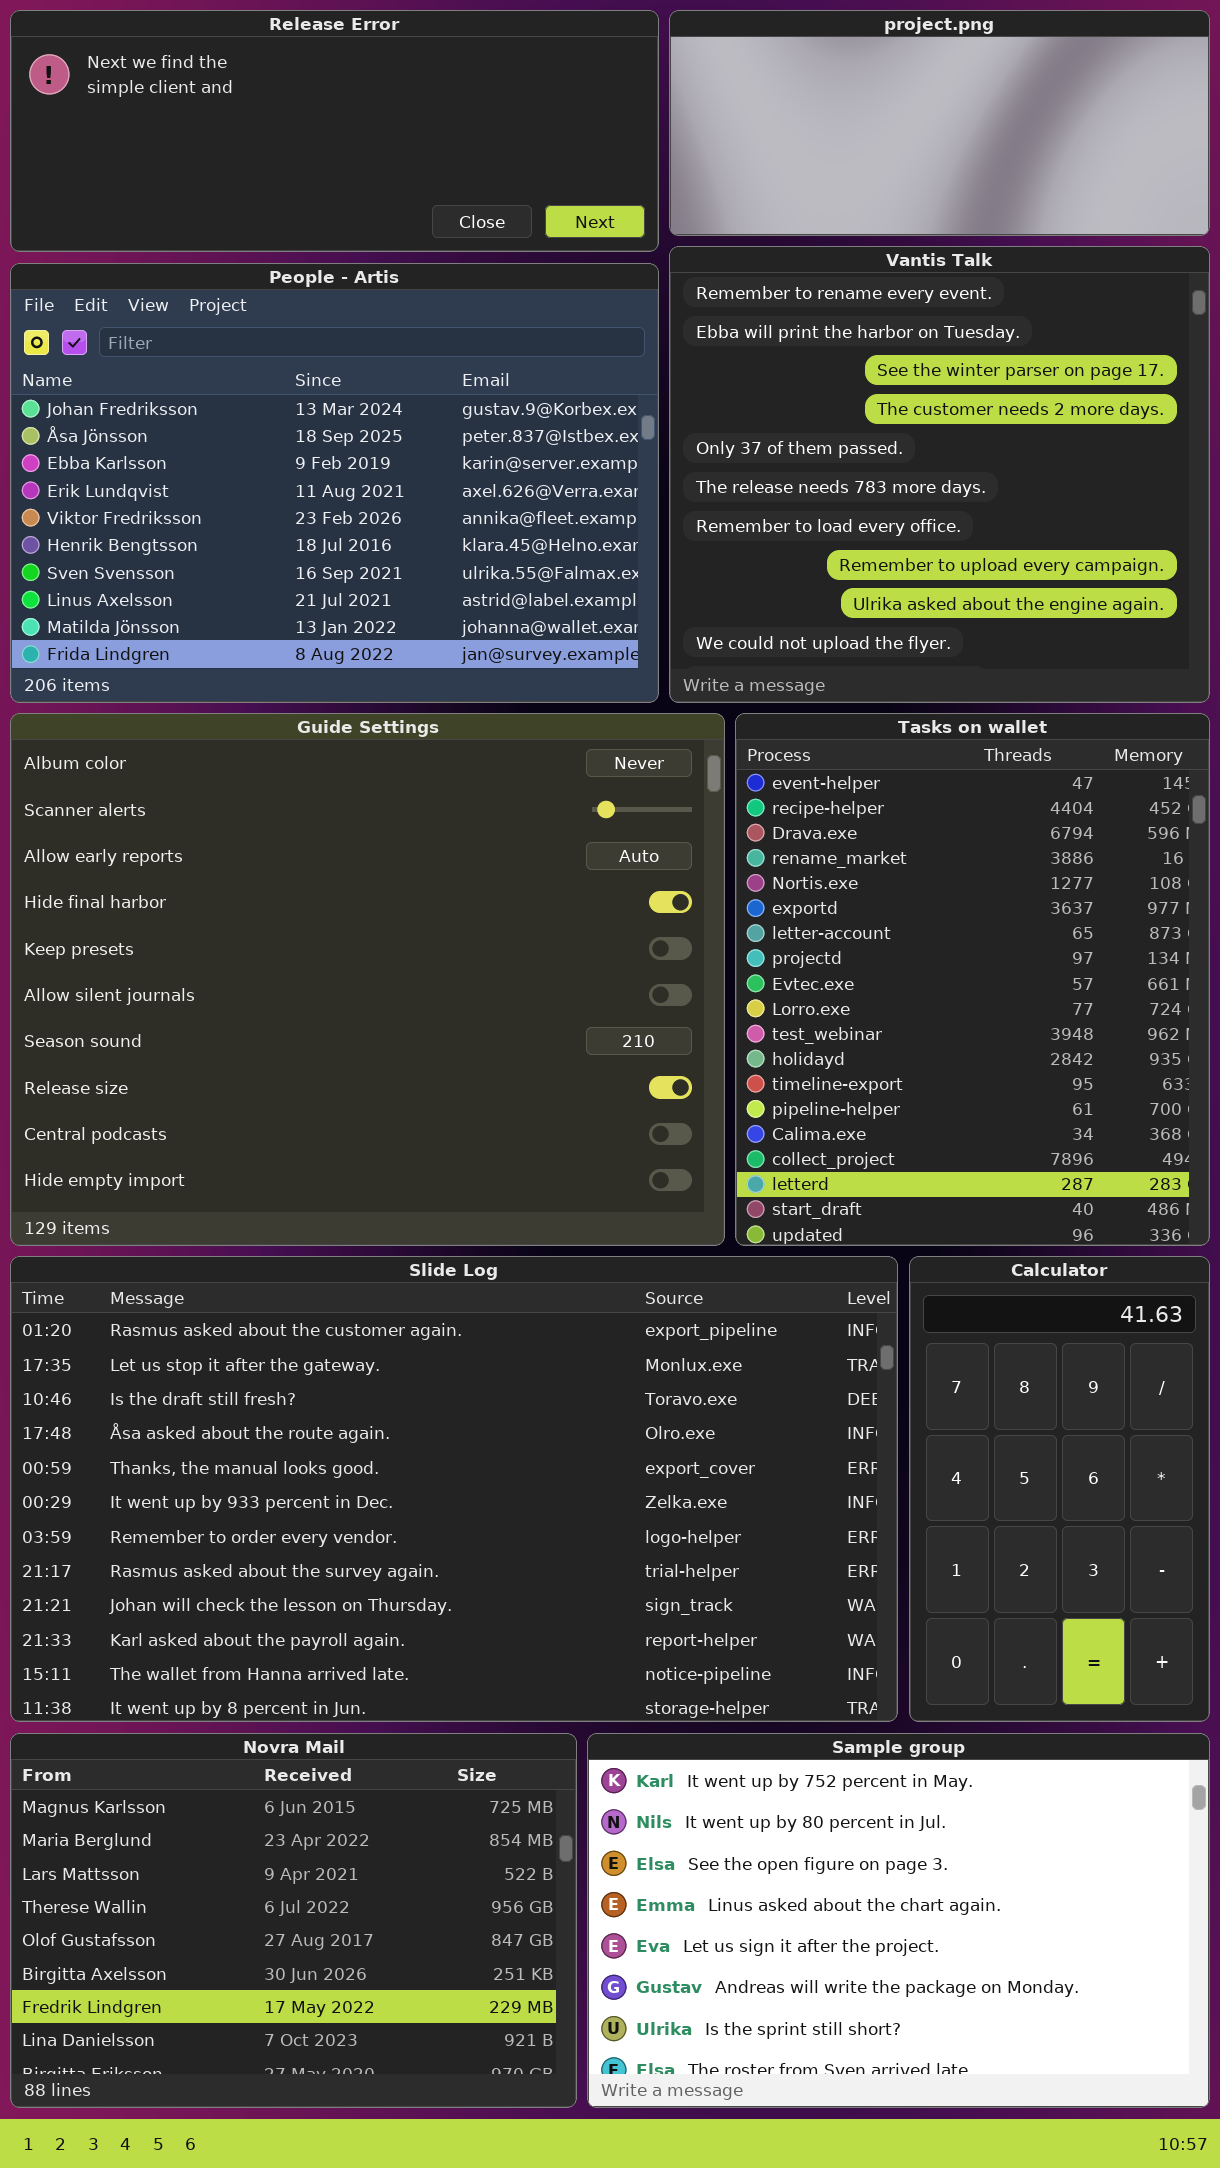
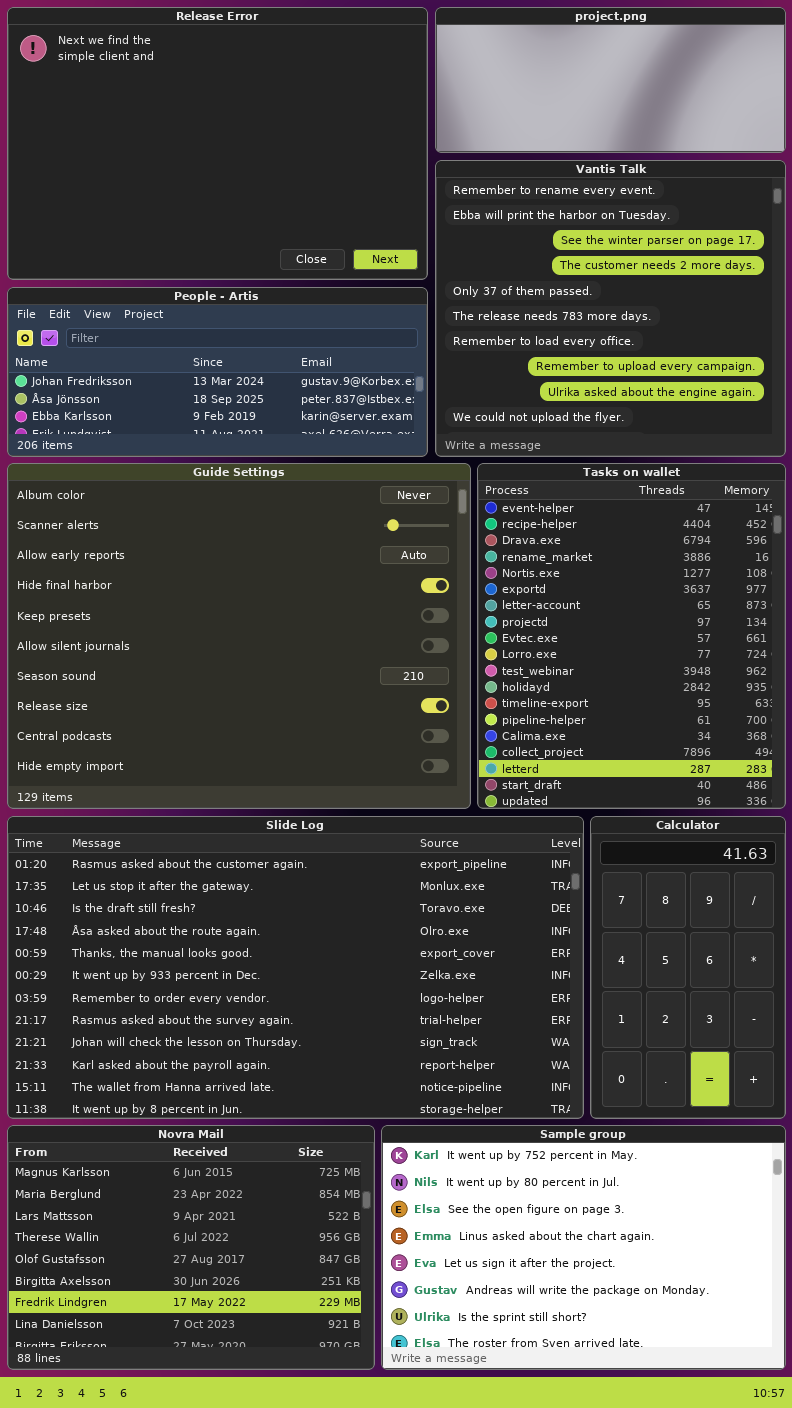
Release Error: [10,10,659,252] -> [7,7,428,280], resized
People - Artis: [10,263,659,703] -> [7,287,428,457], resized

